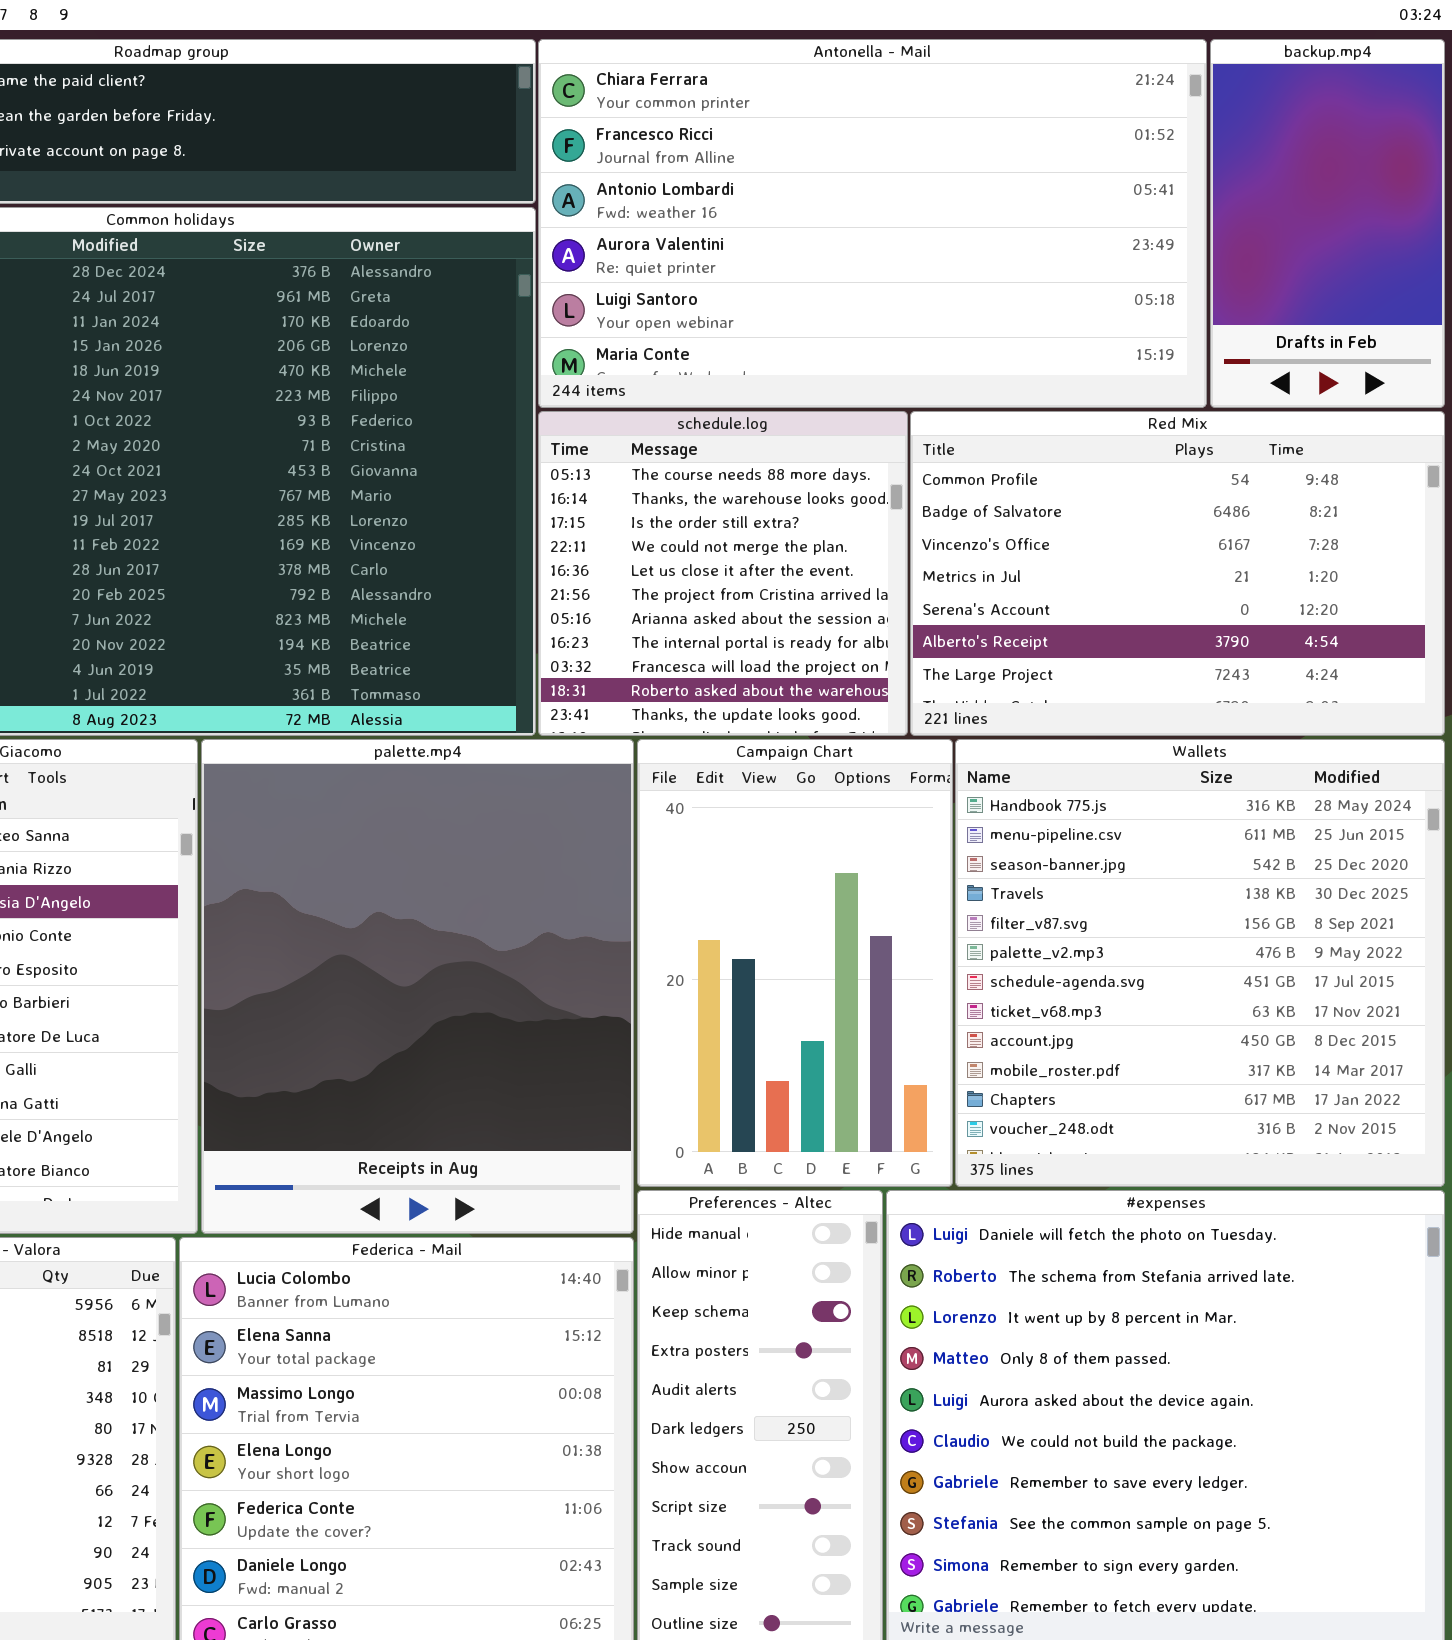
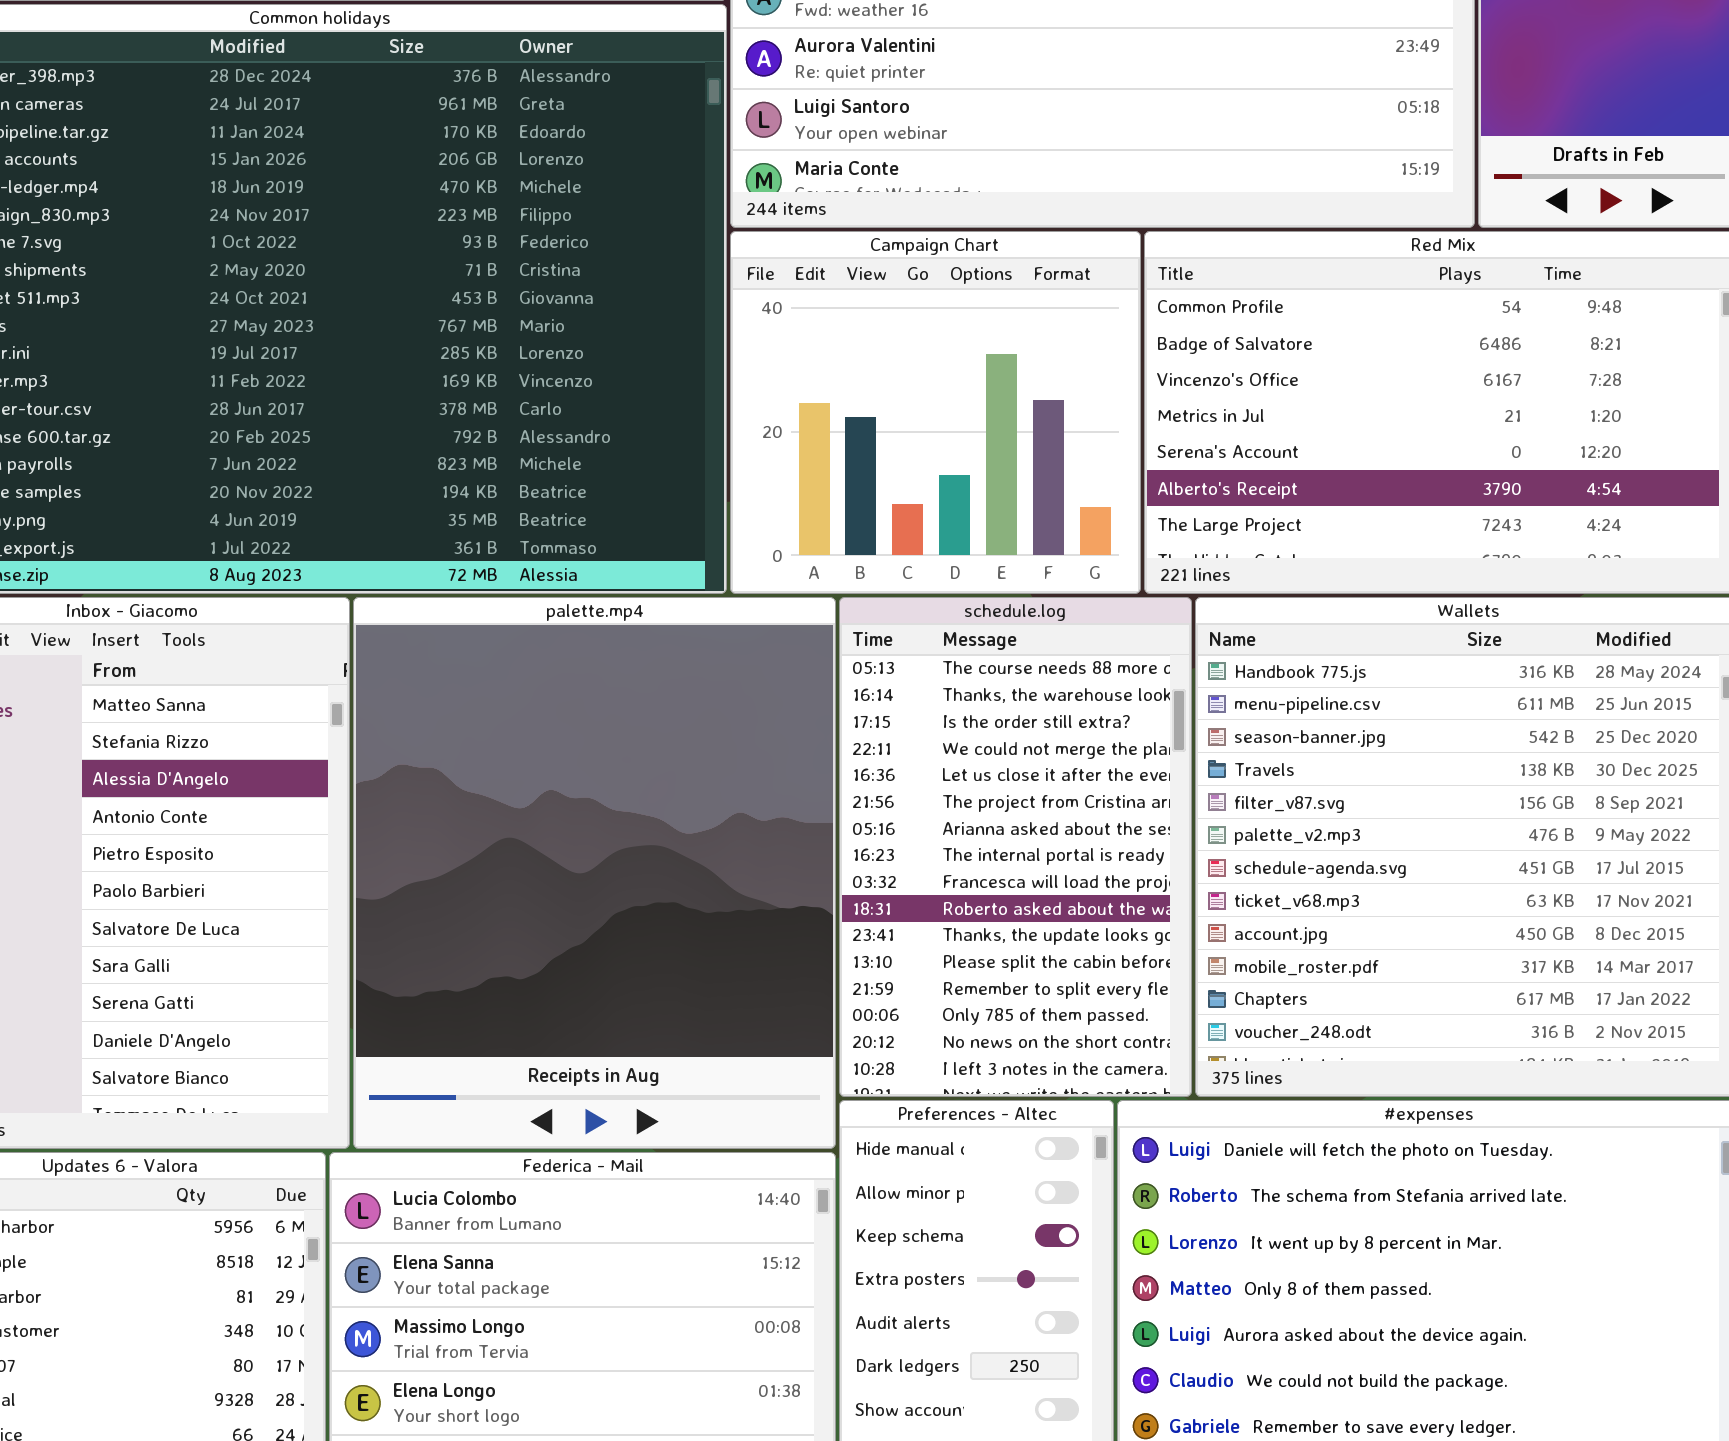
schedule.log: [538,411,908,736] -> [839,597,1192,1097], moved, resized
Campaign Chart: [637,739,953,1187] -> [730,231,1141,594], moved, resized

